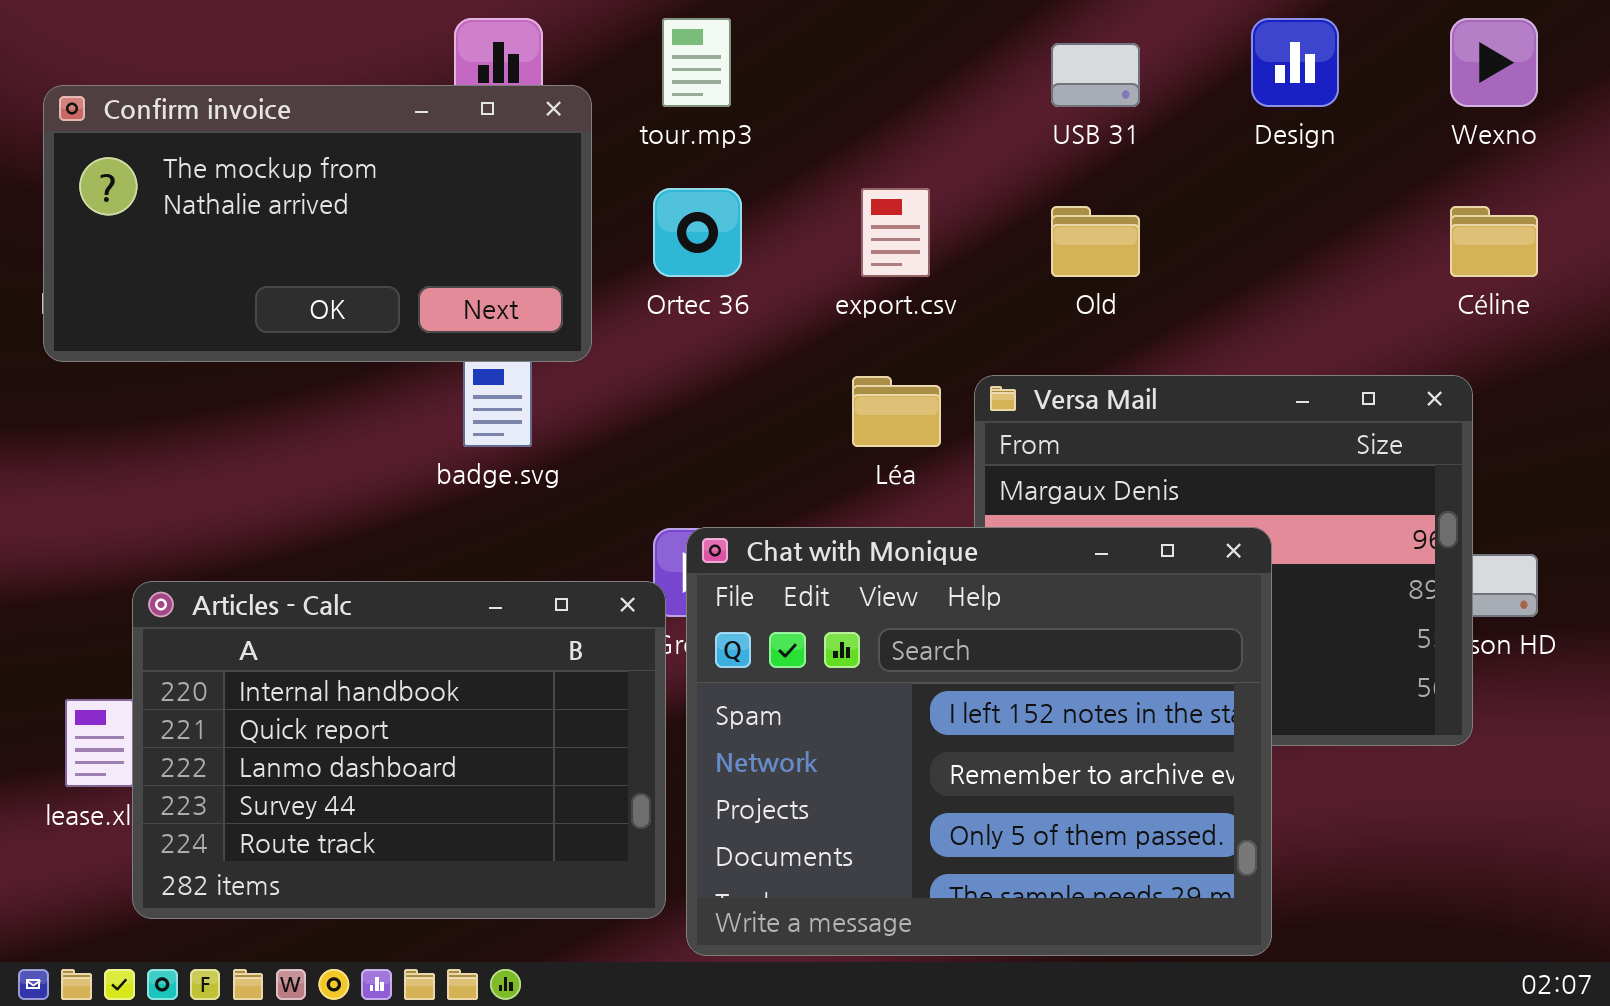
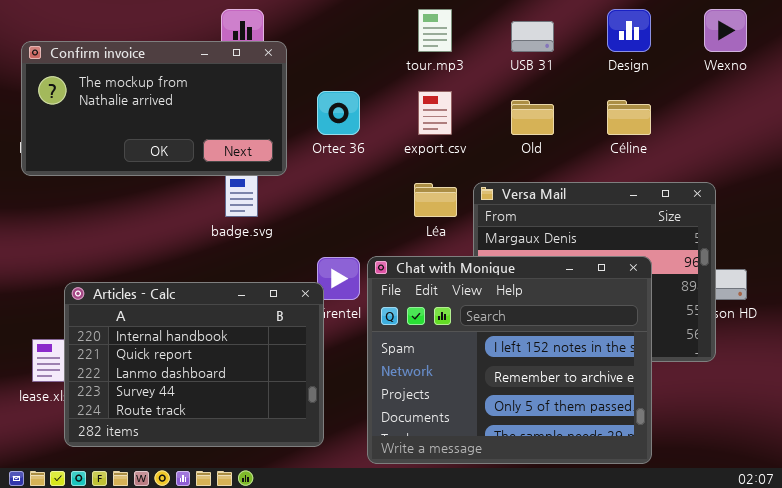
tour.mp3: [662,18,731,107] -> [418,9,452,52], moved
Céline: [1450,206,1538,277] -> [607,100,651,135], moved
Chat with Monique: [686,527,1272,956] -> [367,256,652,464], moved

